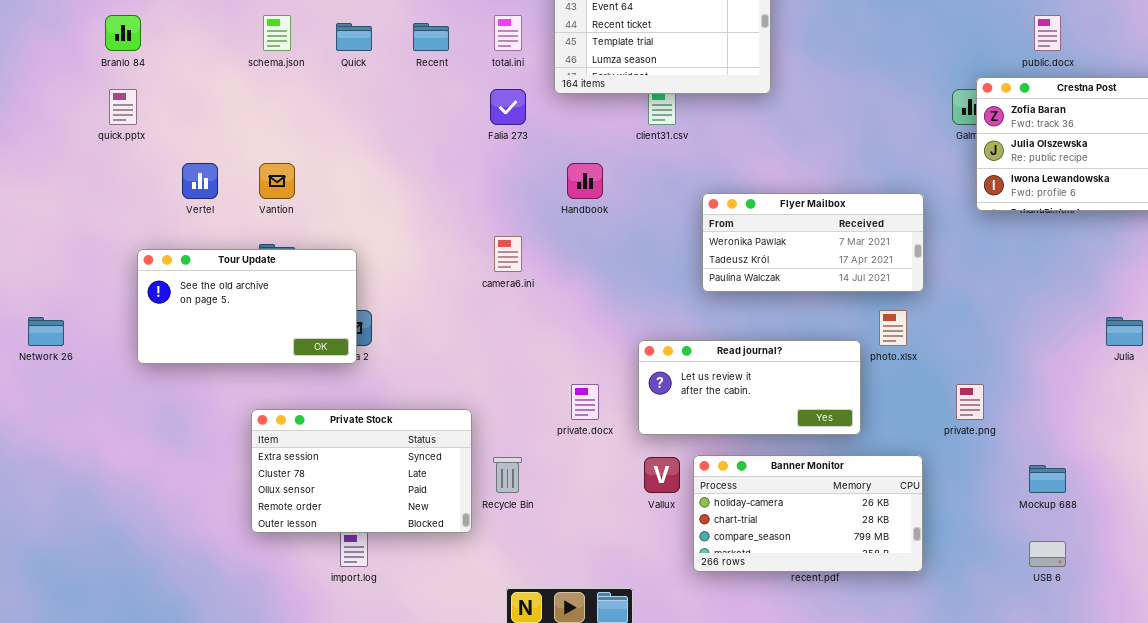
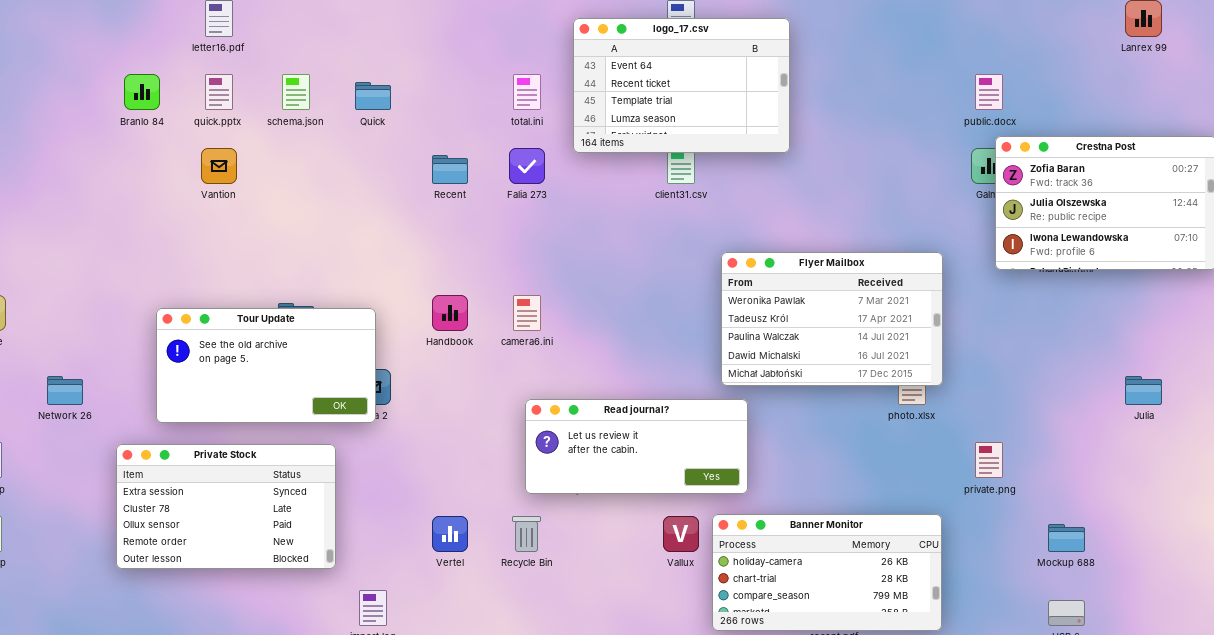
public.docx: [1034,15,1061,51] -> [975,74,1003,110], moved
Recent: [413,23,449,51] -> [432,155,468,184], moved
quick.pptx: [109,89,137,125] -> [205,74,233,110], moved
Vertel: [182,163,218,199] -> [432,516,468,552], moved
Vantion: [259,163,295,199] -> [201,148,237,184], moved
Handbook: [567,163,603,199] -> [432,295,468,331], moved
Flyer Mailbox: [702,193,924,292] -> [721,252,943,386], resized
Read journal?: [638,340,861,435] -> [525,399,748,494], moved
Private Stock: [251,409,472,533] -> [116,444,336,569], moved

